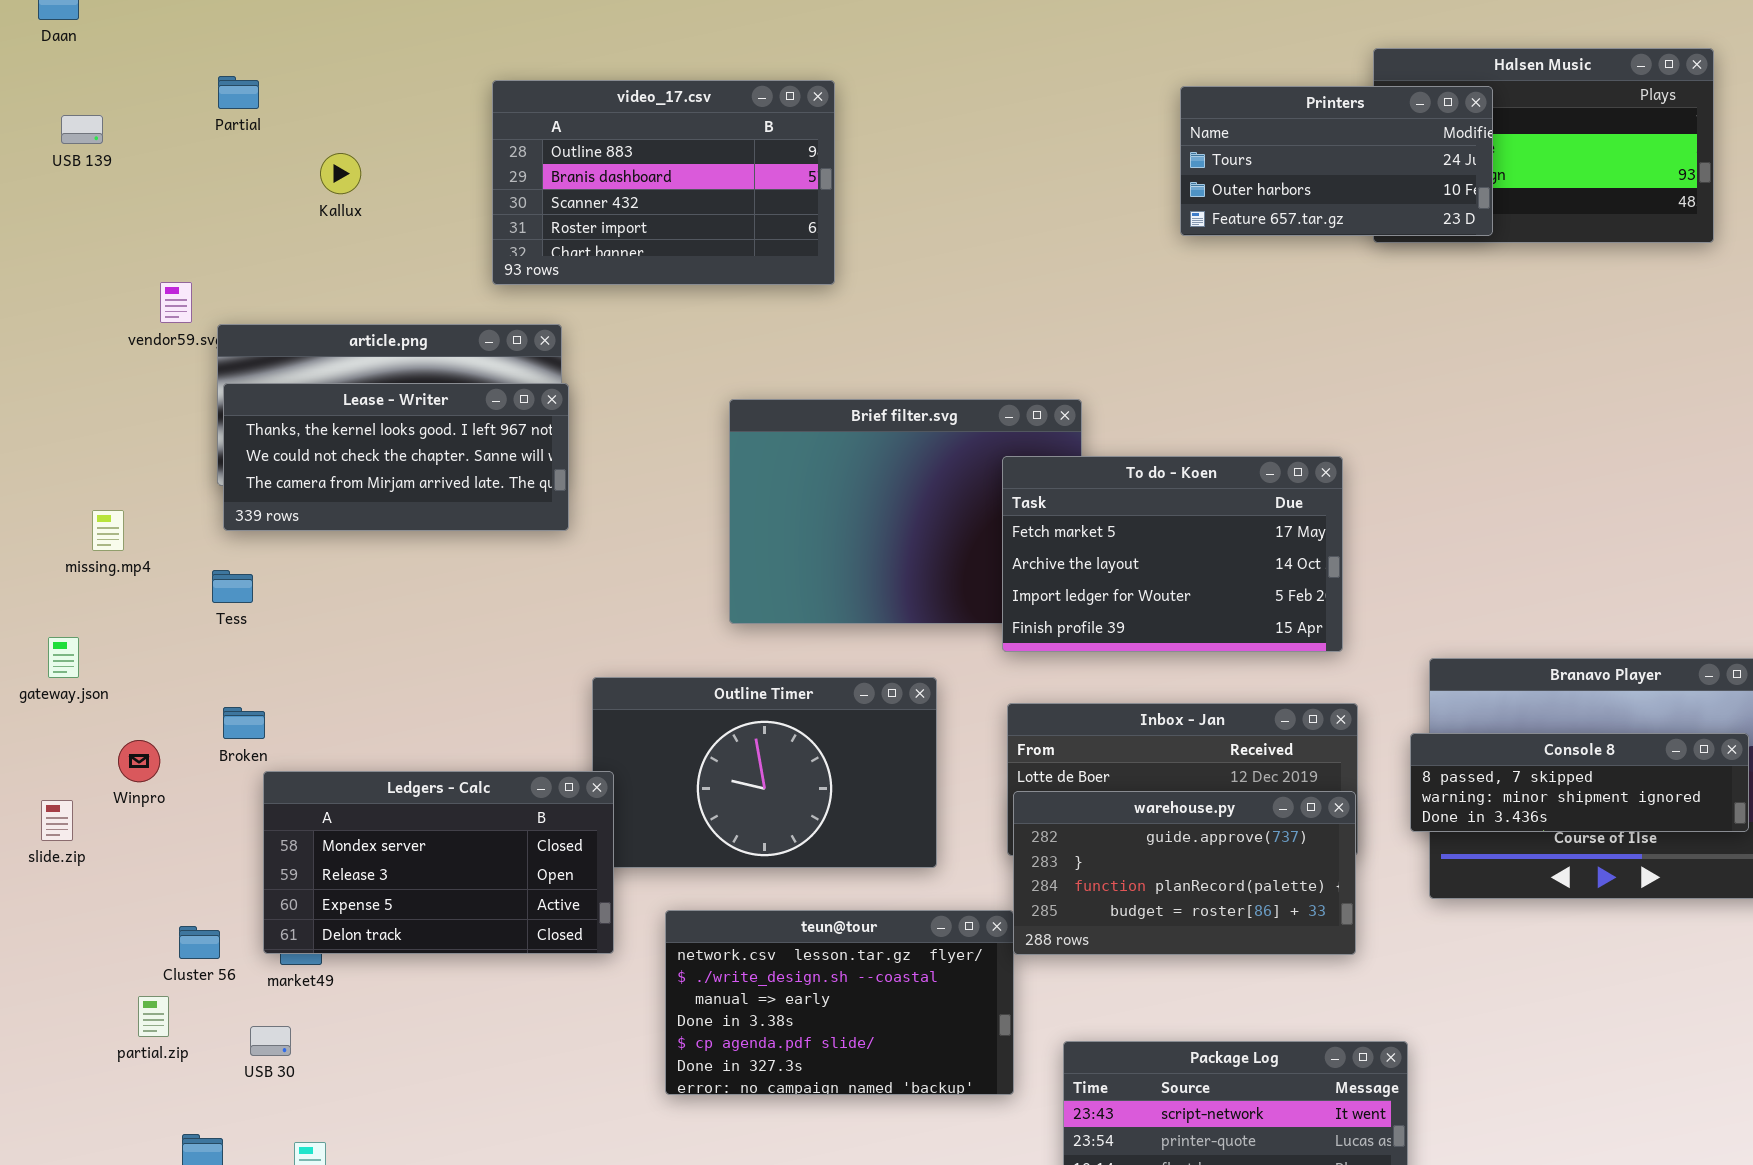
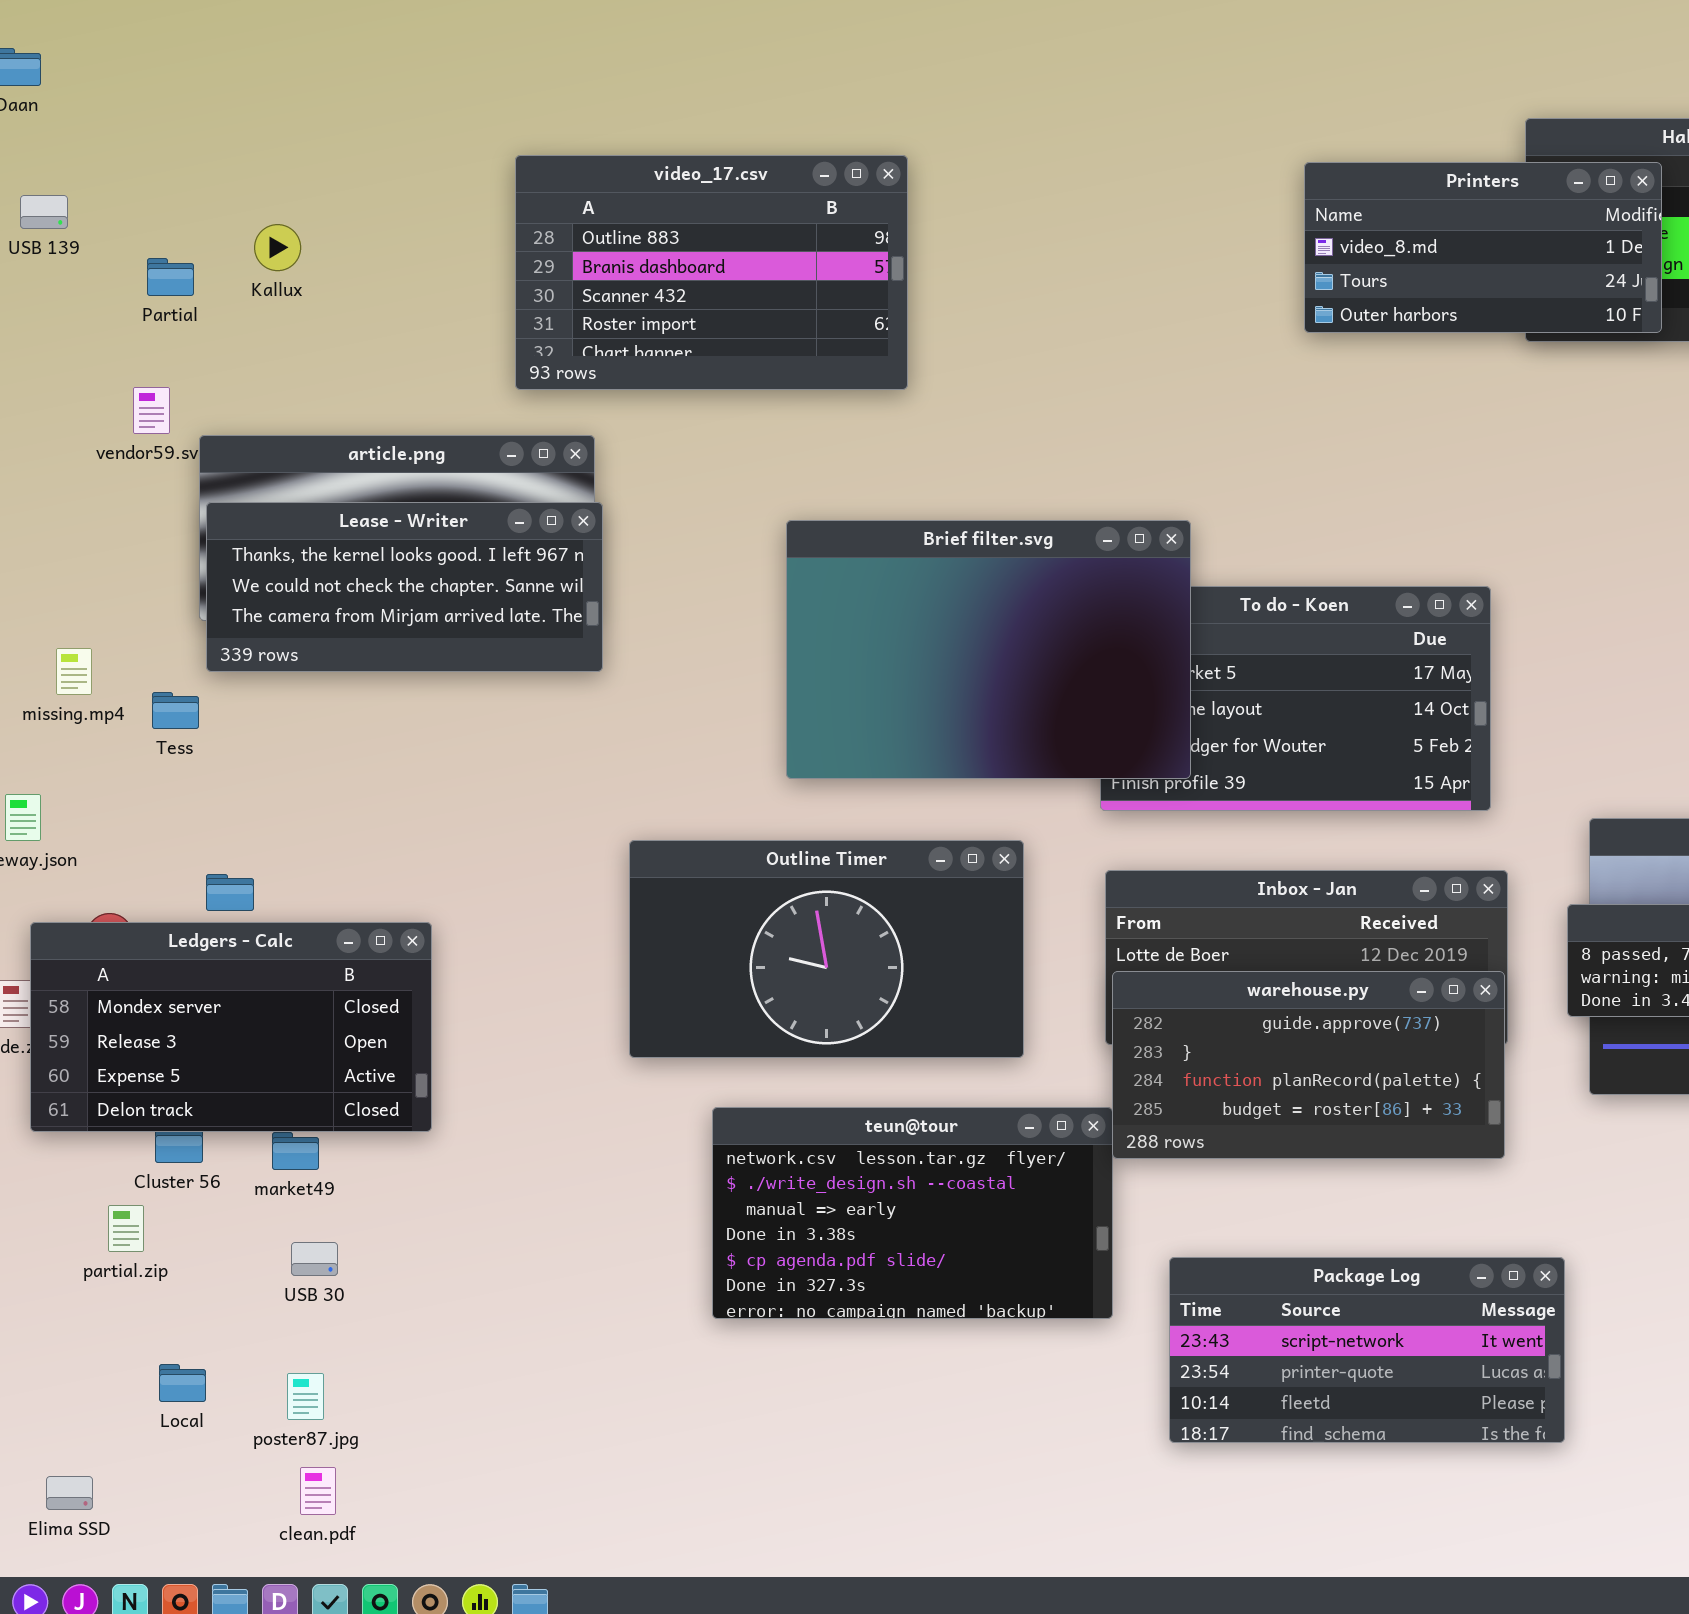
Partial: [218,76,259,109] -> [147,258,194,296], moved
Printers: [1180,86,1493,236] -> [1304,162,1662,333], scrolled up 1 row
Kallux: [320,153,361,194] -> [254,224,301,271], moved
Brief filter.svg: [729,399,1082,624] -> [786,520,1191,779], raised
Tess: [212,570,253,603] -> [152,692,199,729], moved
Ledgers - Calc: [263,771,614,954] -> [30,922,432,1132], moved
USB 30: [250,1026,291,1056] -> [291,1242,338,1276], moved

